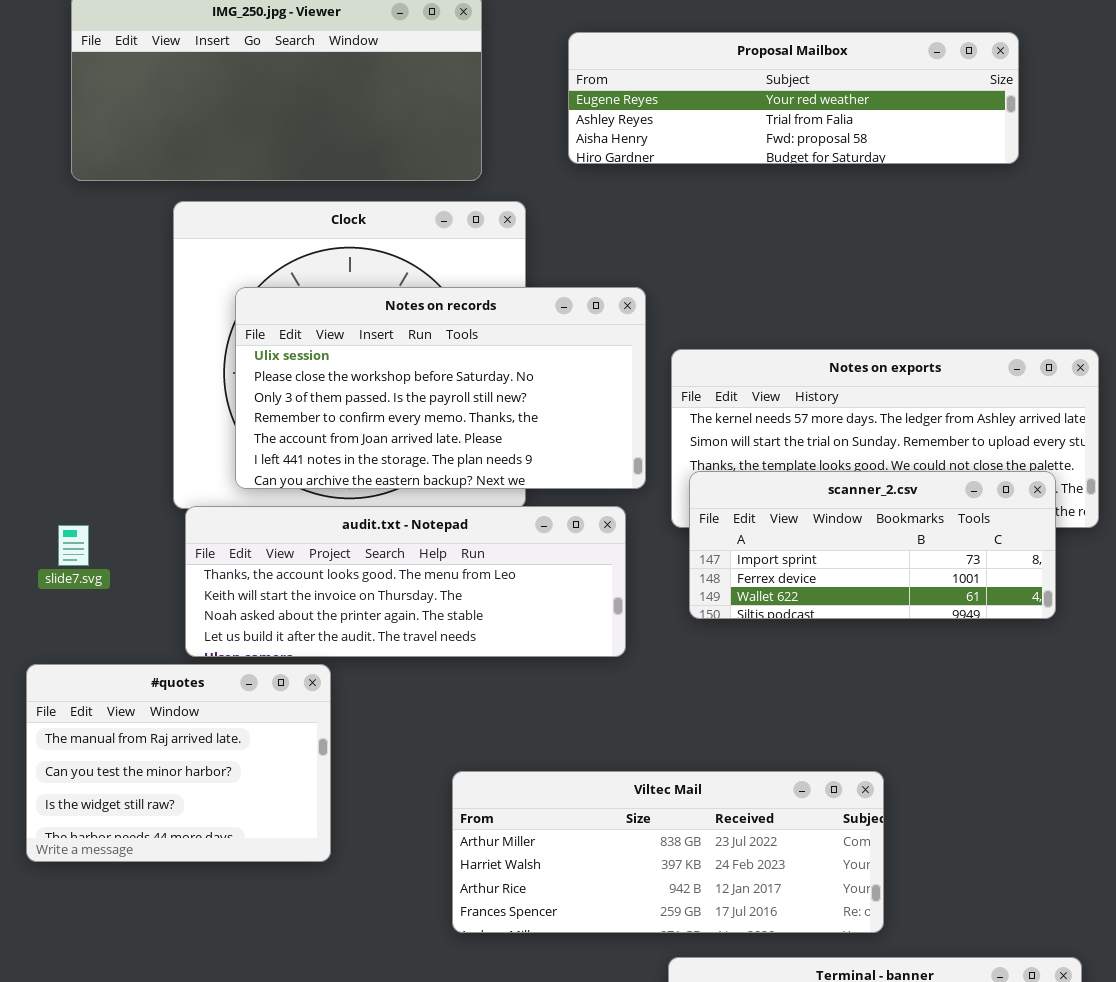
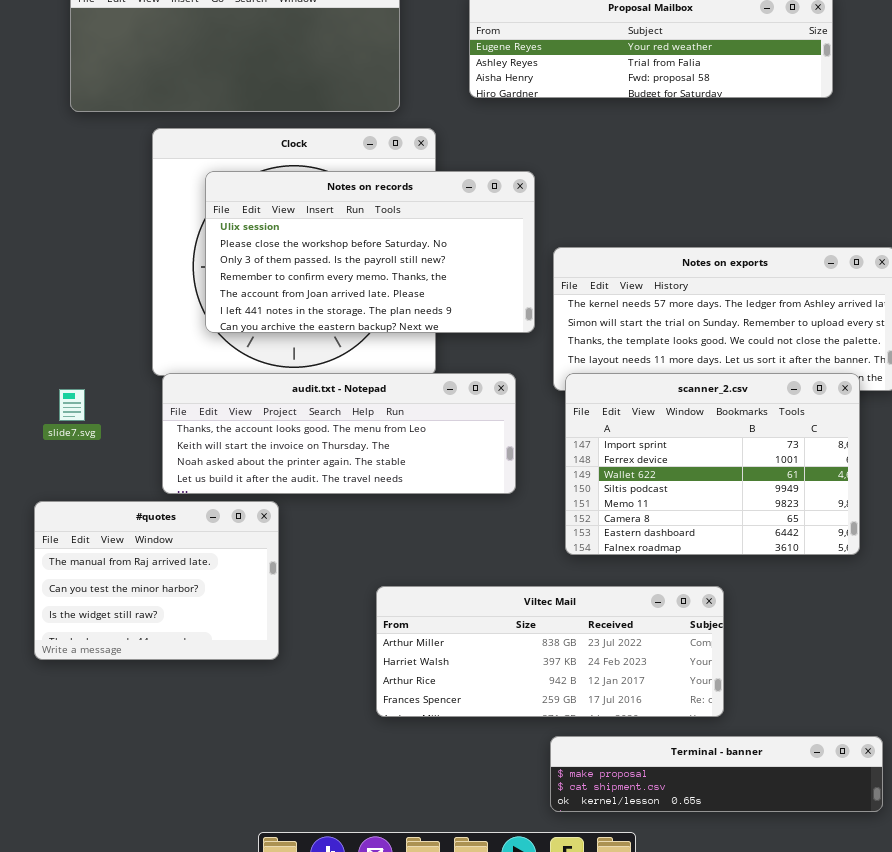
Notes on records: [235,287,646,489] -> [205,171,535,333], moved
scanner_2.csv: [689,471,1056,619] -> [565,373,860,555], moved, resized

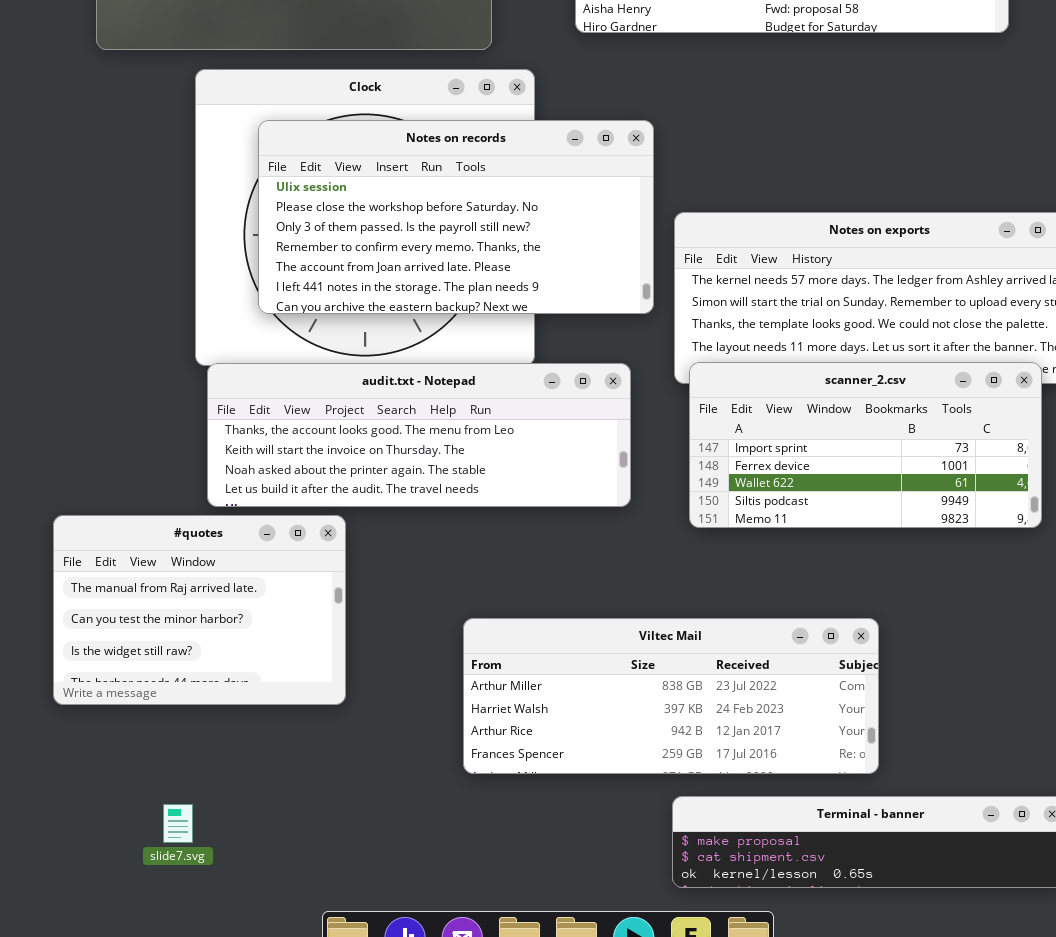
scanner_2.csv: [565,373,860,555] -> [689,362,1042,528], resized
slide7.svg: [59,389,85,421] -> [163,804,193,843], moved

